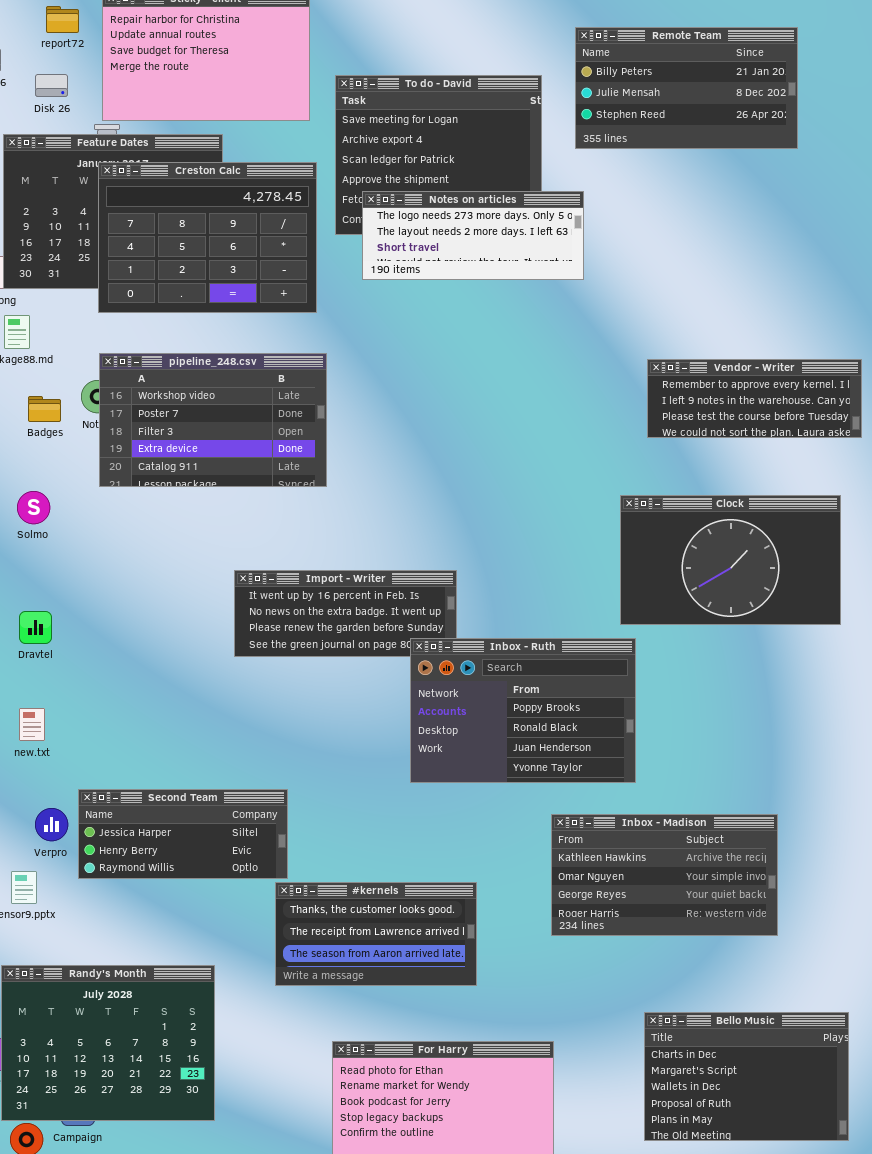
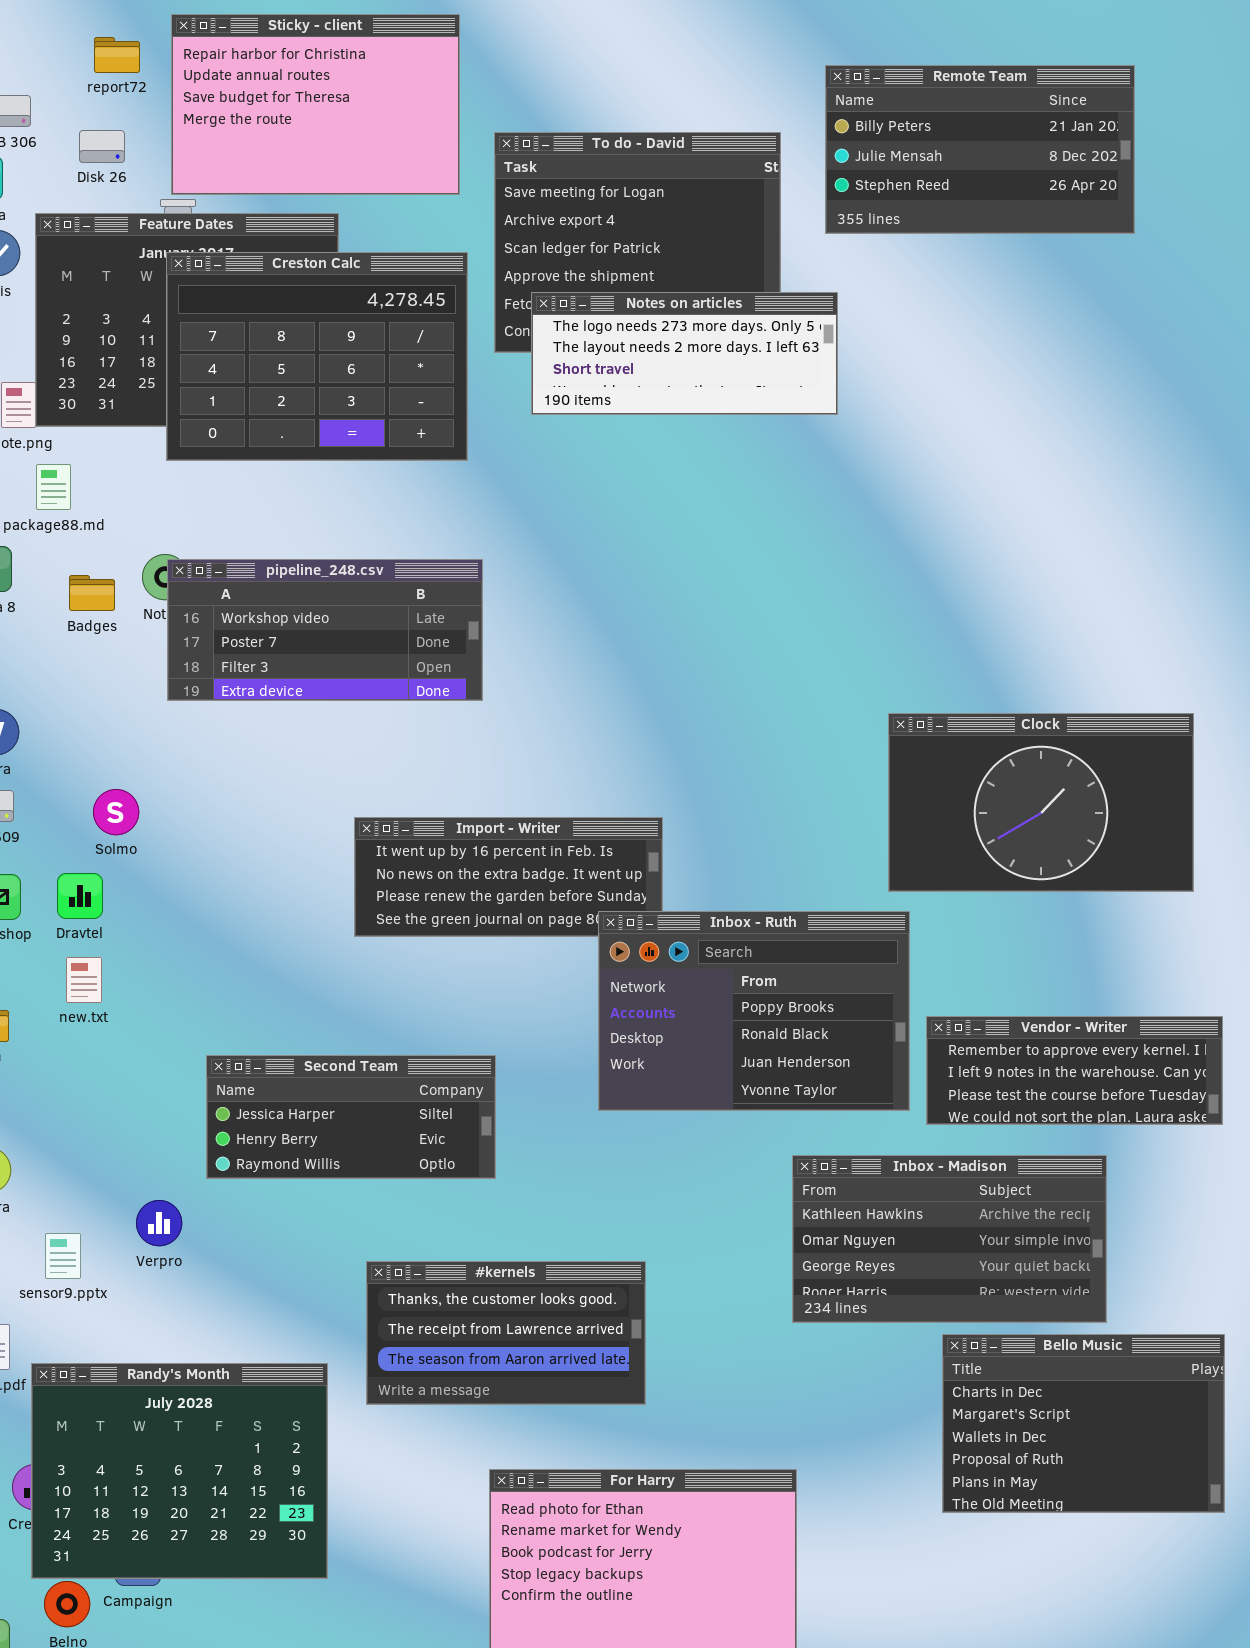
pipeline_248.csv: [99,353,327,487] -> [167,559,483,701], resized
Vendor - Writer: [647,359,862,438] -> [926,1016,1223,1125], moved
Solmo: [17,491,50,524] -> [93,789,139,835], moved
new.txt: [19,708,45,741] -> [66,957,102,1003], moved
Second Team: [78,789,288,879] -> [206,1055,496,1179], moved
Verpro: [35,808,68,841] -> [136,1200,182,1246], moved
#kernels: [275,882,477,986] -> [366,1261,646,1405], moved
Bello Music: [644,1012,849,1141] -> [942,1334,1225,1513], moved

